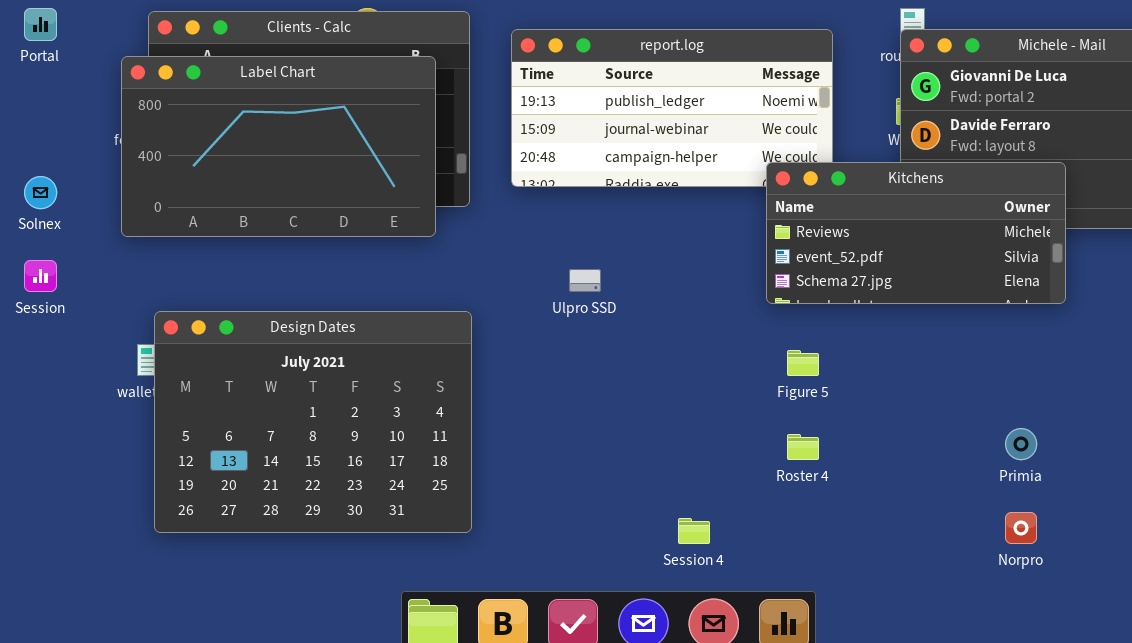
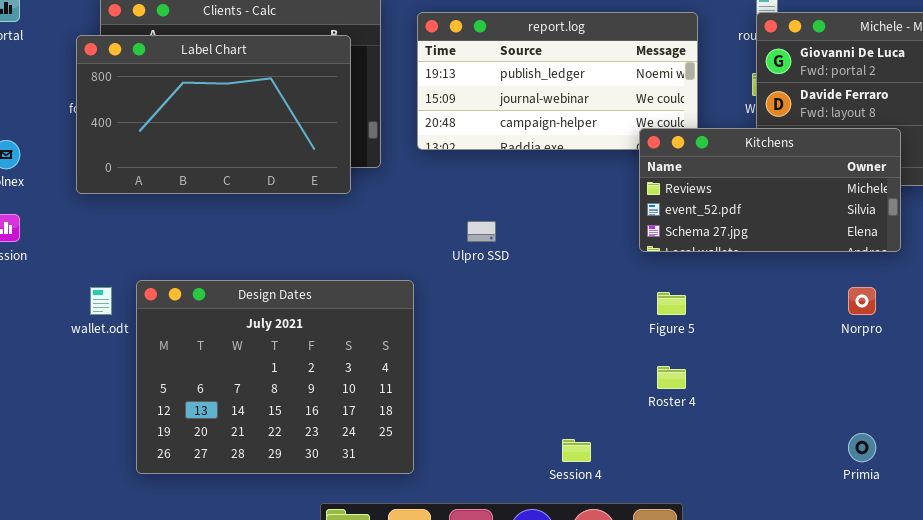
Design Dates: [154,311,472,533] -> [136,280,414,474], moved
Primia: [1005,428,1037,460] -> [848,433,876,462], moved
Norpro: [1005,512,1037,544] -> [848,287,876,315], moved

